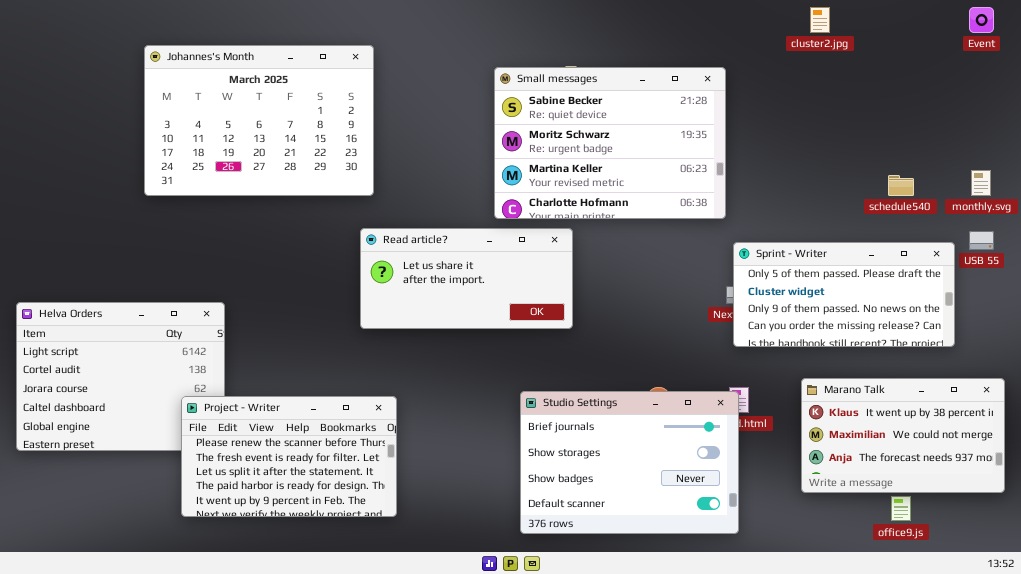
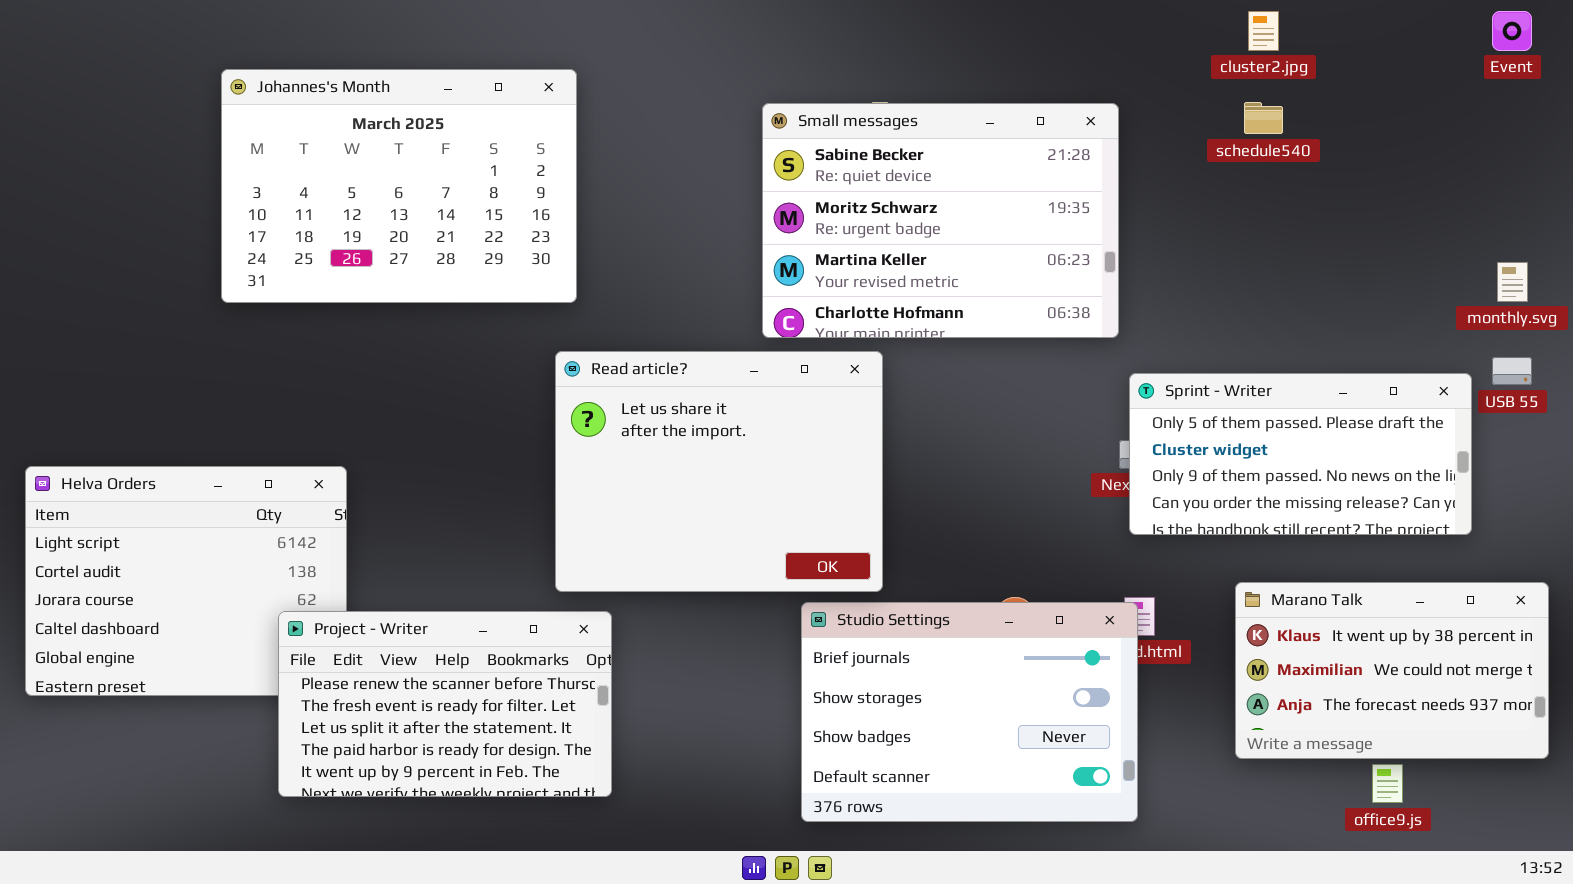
schedule540: [888,175,914,196] -> [1244,102,1283,134], moved
Read article?: [360,228,573,329] -> [555,351,883,592], resized

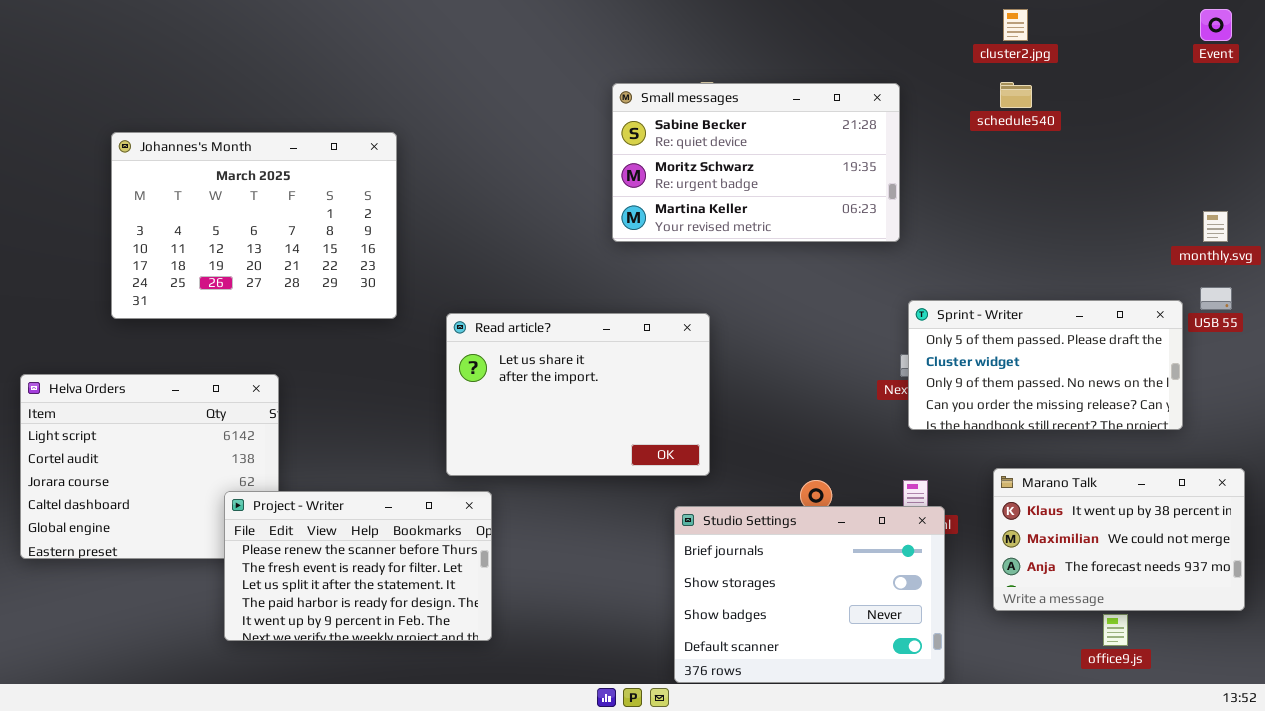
Johannes's Month: [221,69,577,303] -> [111,132,397,319], moved
Small messages: [762,103,1119,338] -> [612,83,900,242], resized
Read article?: [555,351,883,592] -> [446,313,710,476], resized
Studio Settings: [801,602,1138,822] -> [674,506,945,683], moved

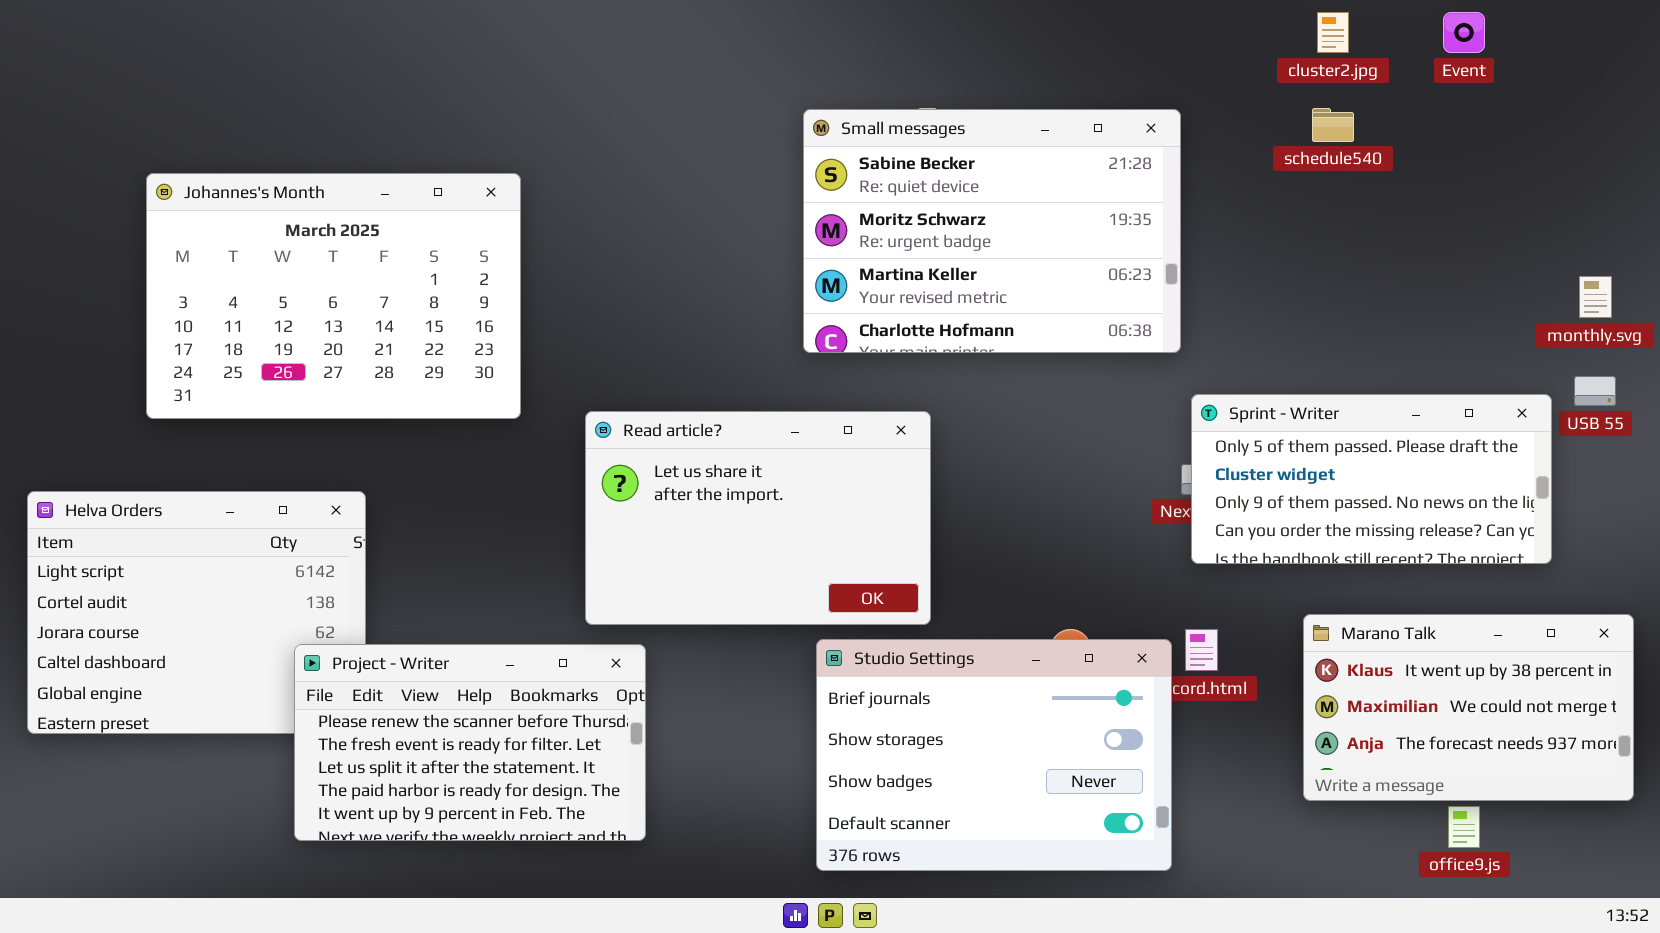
Event: [1200,9,1232,41] -> [1443,12,1485,53], moved
Small messages: [612,83,900,242] -> [803,109,1181,353], resized
Studio Settings: [674,506,945,683] -> [816,639,1172,871], moved

